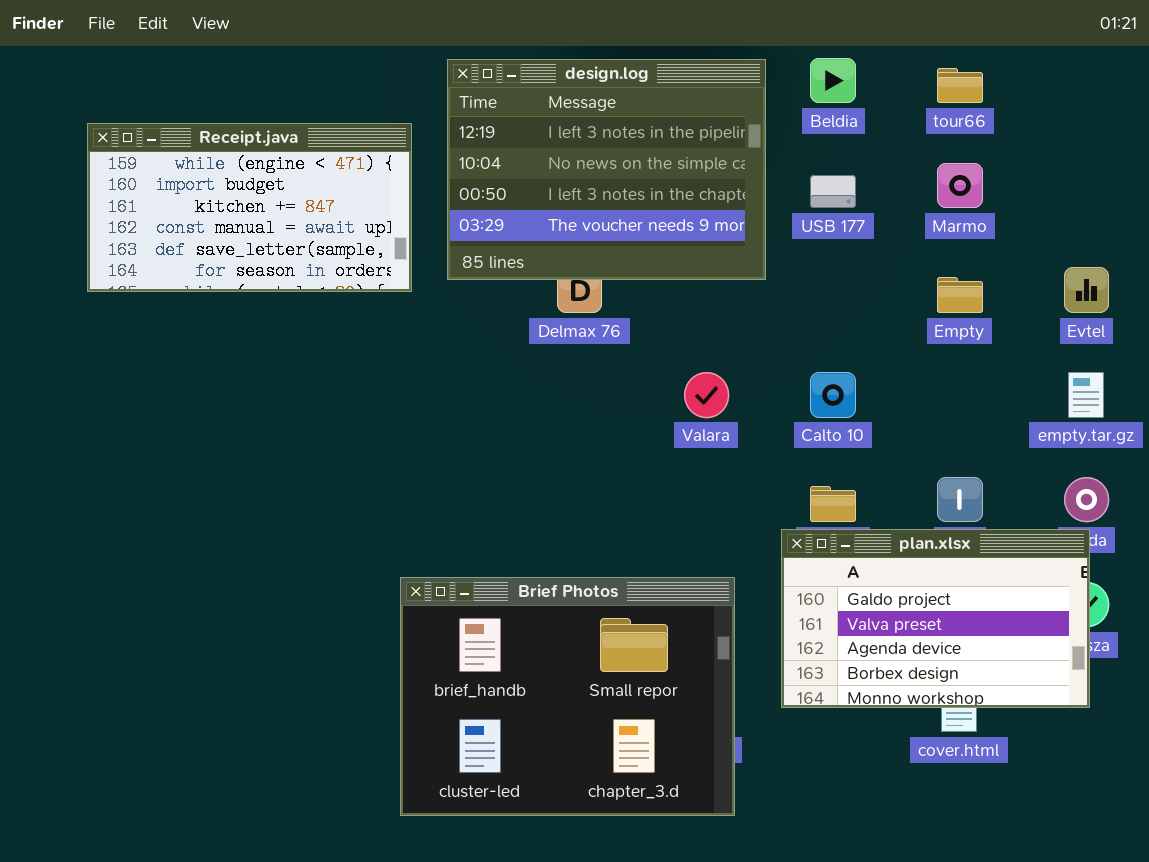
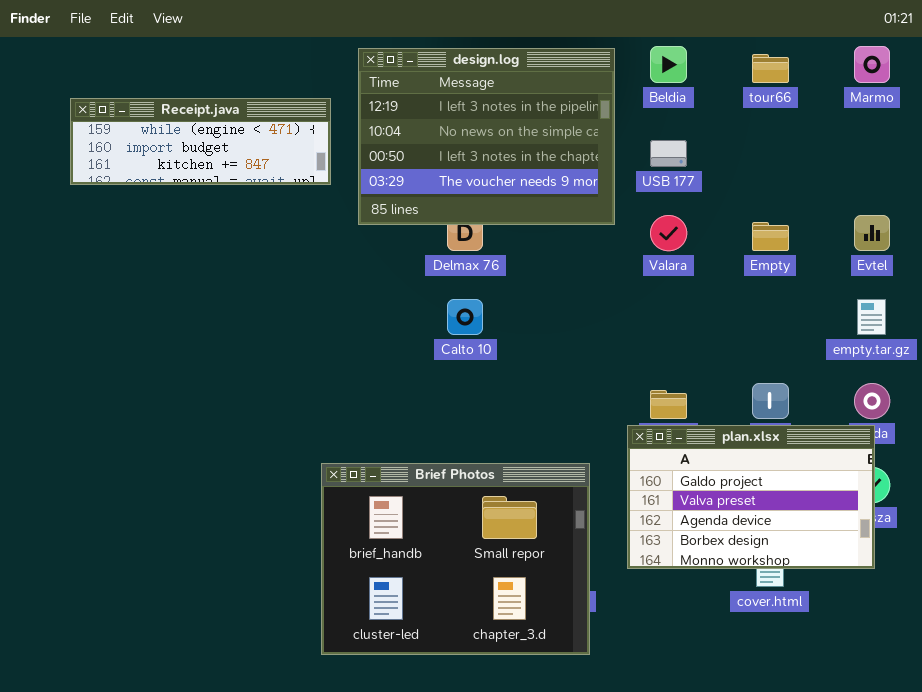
Receipt.java: [87,123,412,292] -> [70,98,331,185], resized
Marmo: [937,163,983,208] -> [854,46,890,83], moved
Valara: [684,372,729,418] -> [650,215,687,251], moved
Calto 10: [810,372,856,418] -> [447,299,483,335], moved

